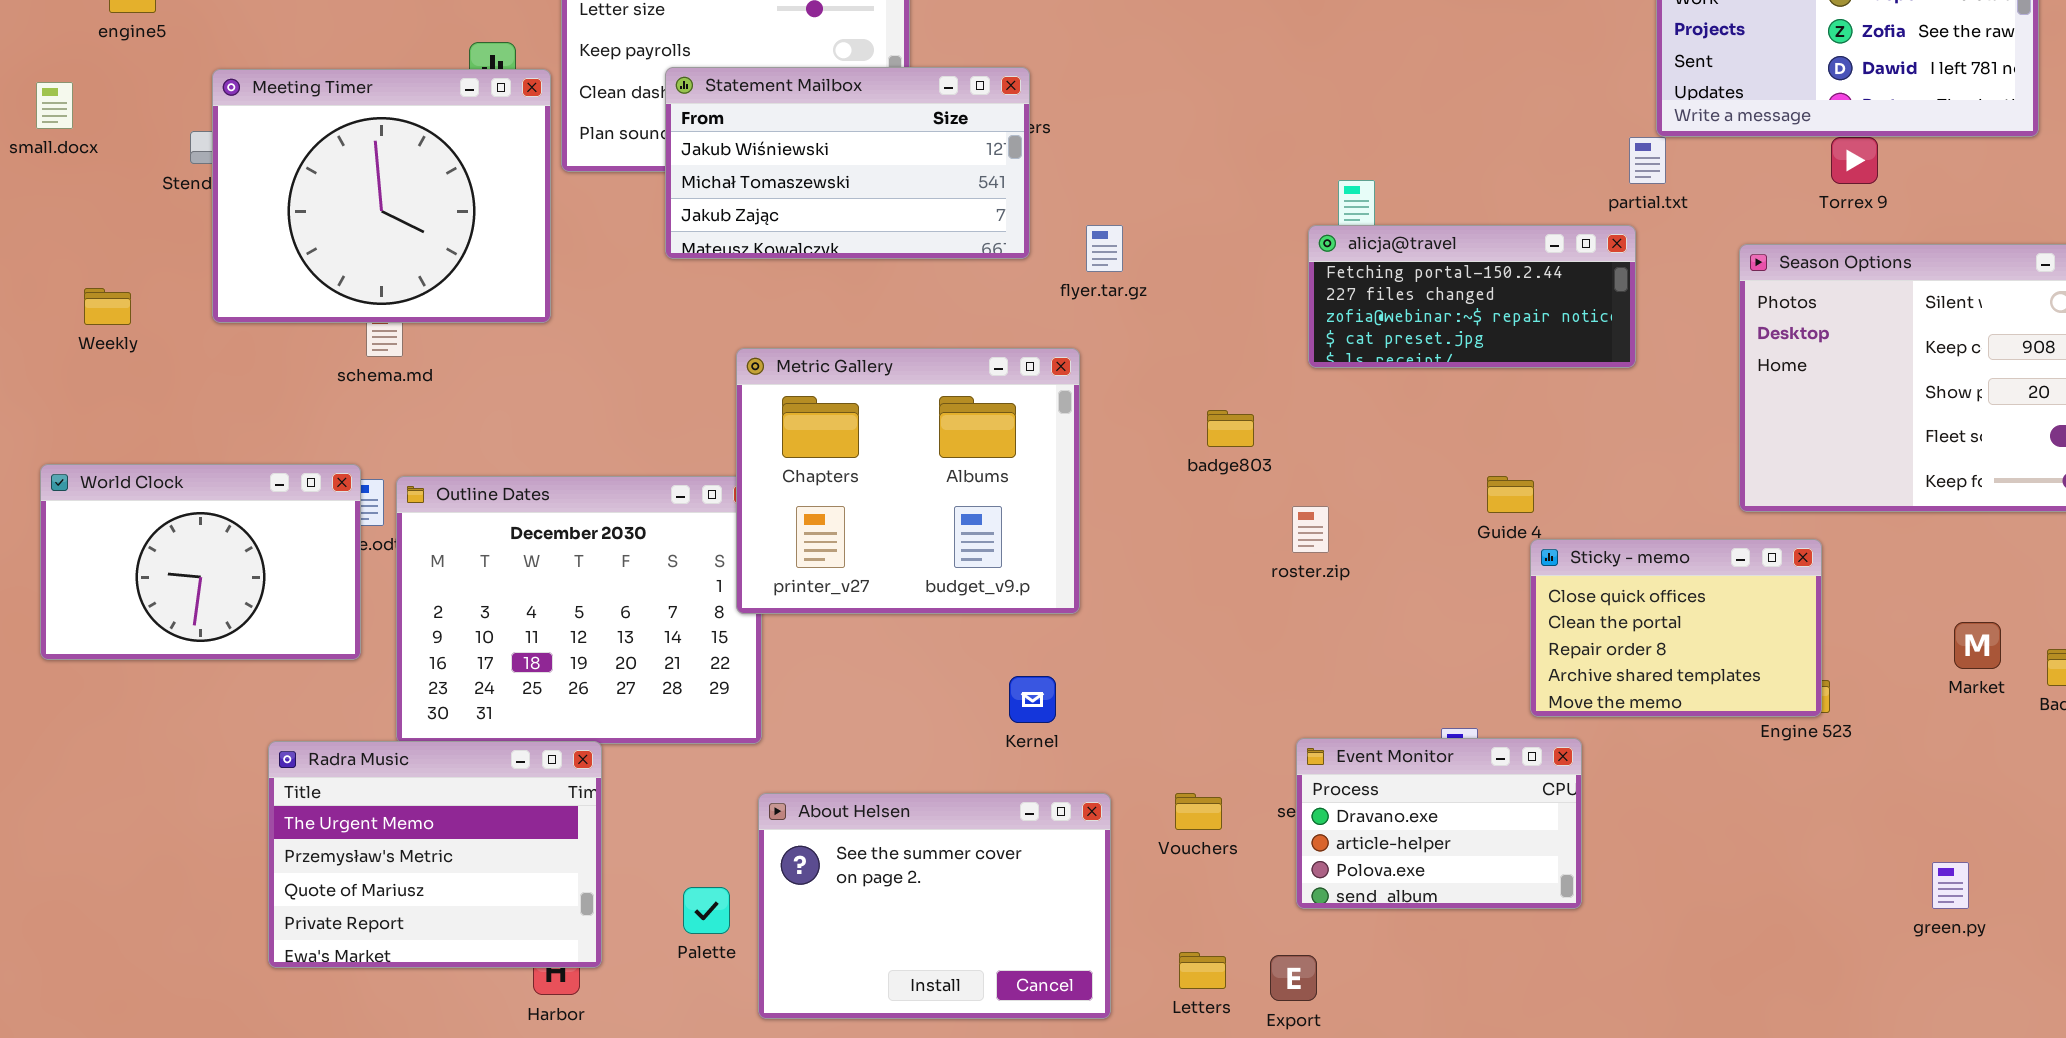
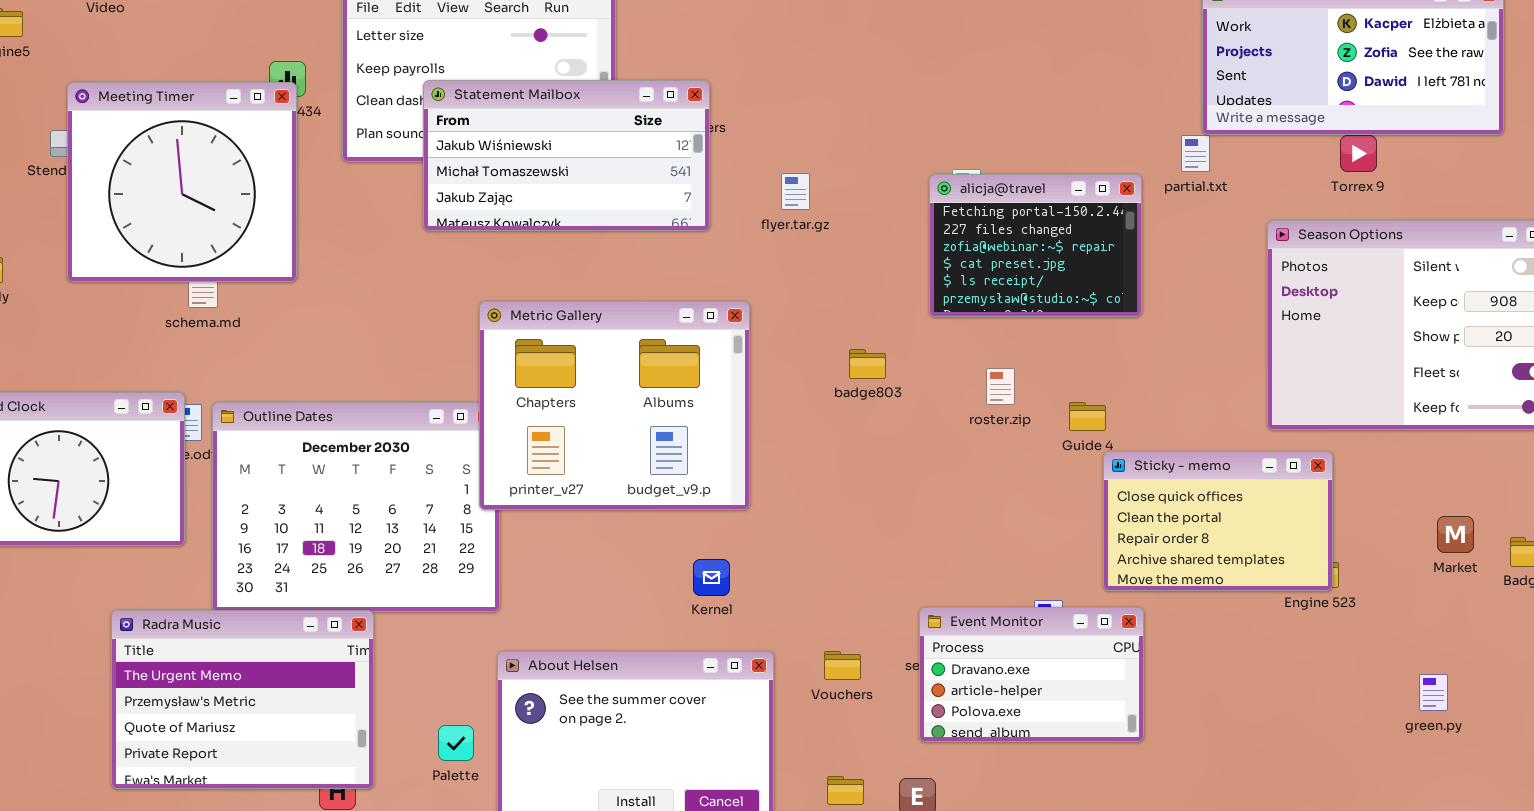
Meeting Timer: [212,69,551,323] -> [67,82,297,282], resized
flyer.tar.gz: [1086,225,1123,272] -> [781,173,810,210], moved
alicja@travel: [1308,225,1636,368] -> [929,174,1142,317], resized
roster.zip: [1292,506,1329,553] -> [986,368,1015,405], moved
green.py: [1932,862,1969,909] -> [1419,674,1448,711], moved

